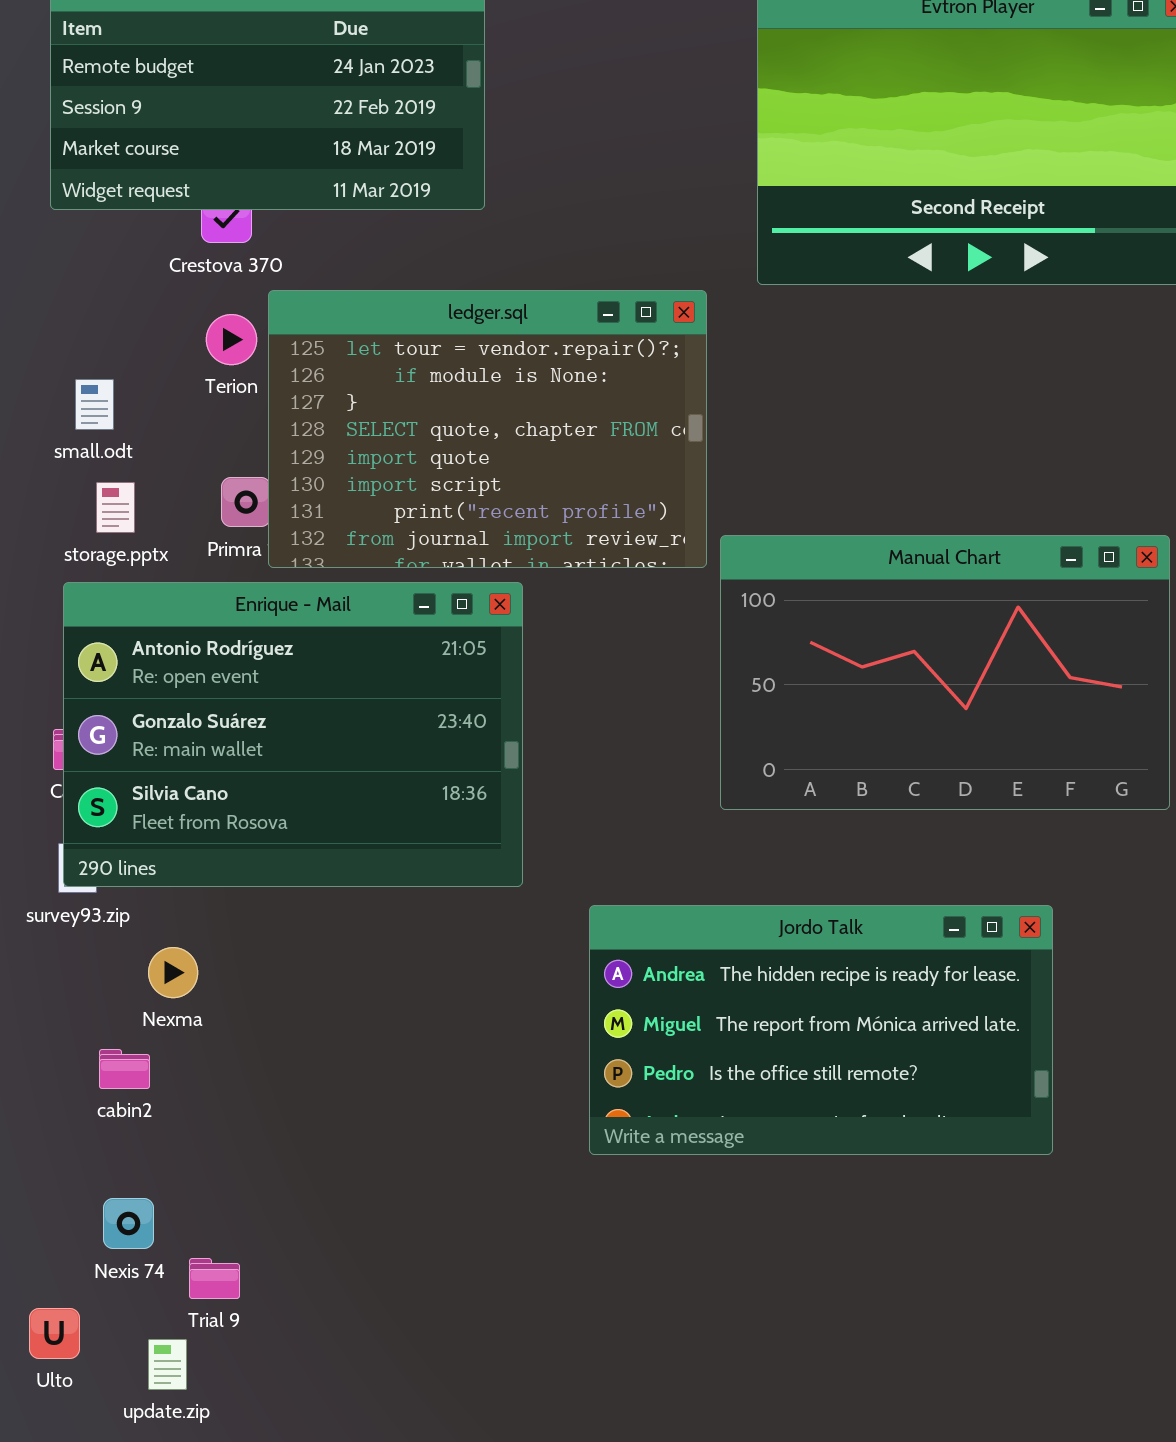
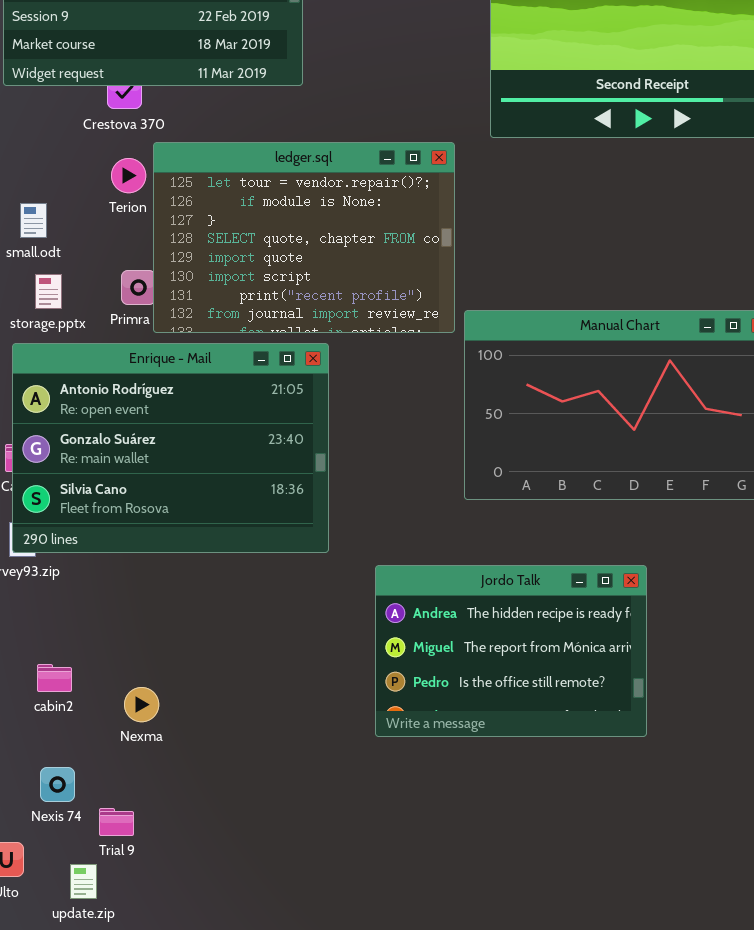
Jordo Talk: [589,905,1053,1155] -> [375,565,647,737], resized
Nexma: [148,947,198,998] -> [124,687,159,722], moved

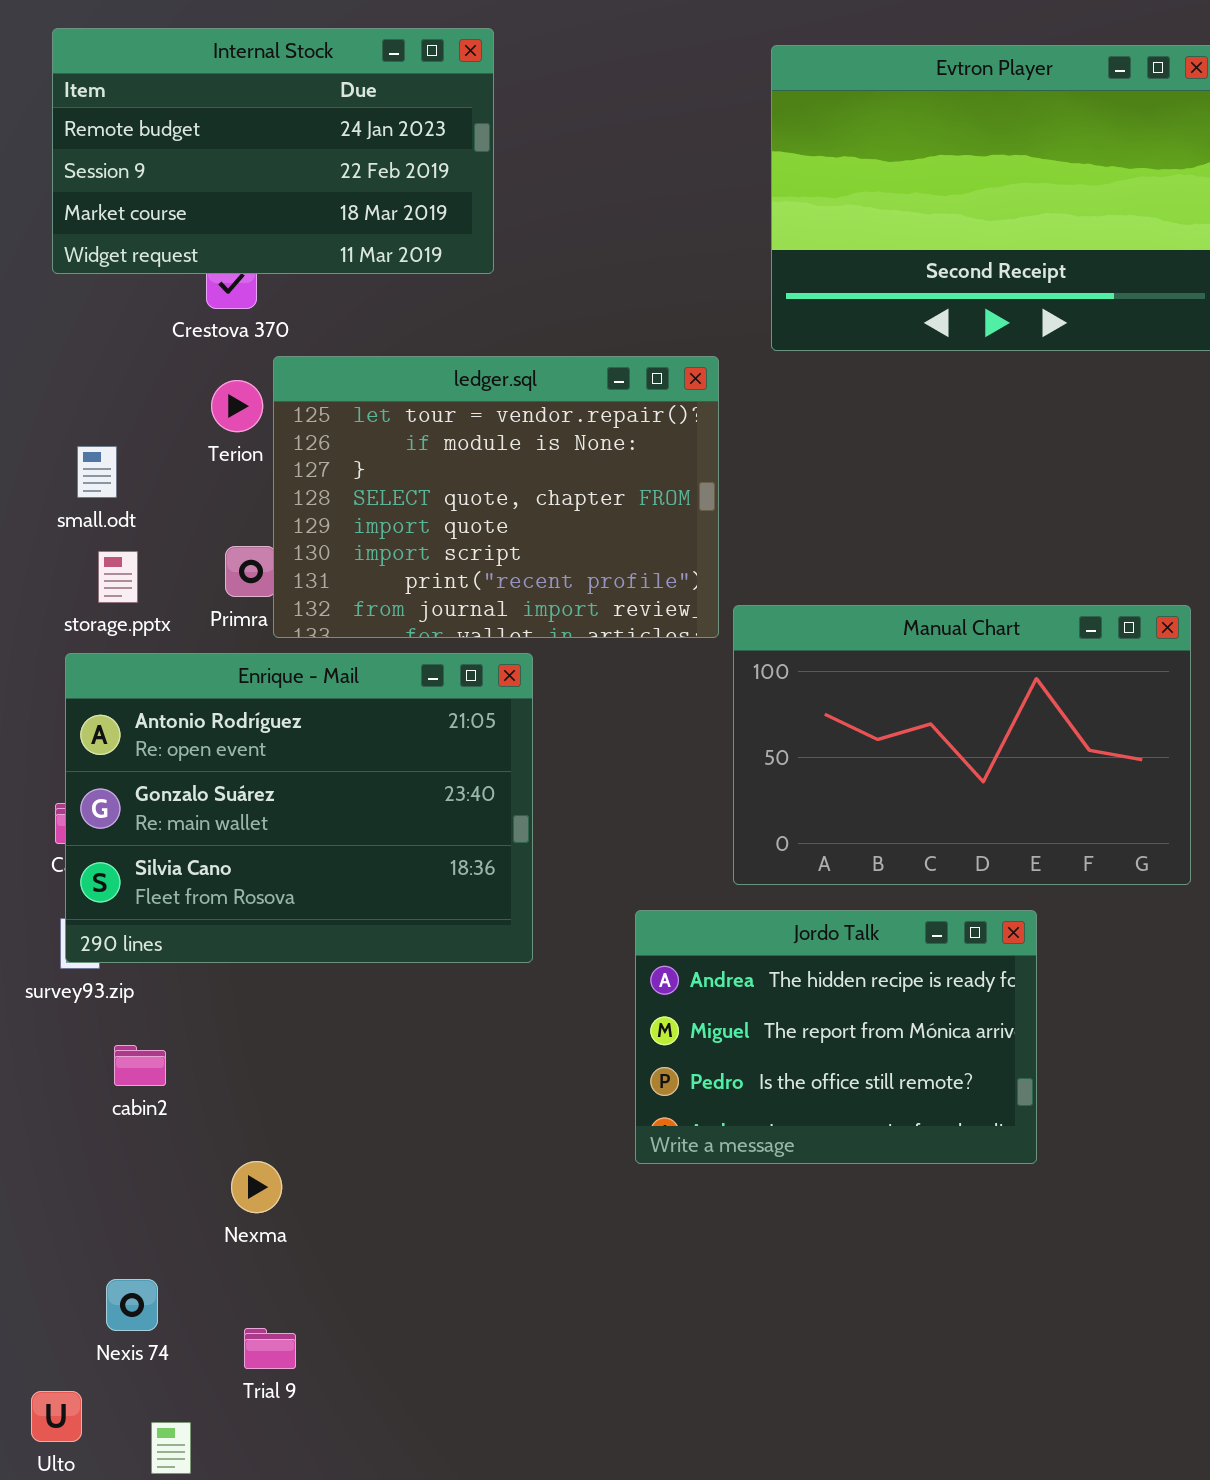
Jordo Talk: [375,565,647,737] -> [635,910,1037,1164], moved
cabin2: [37,664,72,692] -> [114,1045,166,1086], moved
Trial 9: [99,808,134,836] -> [244,1328,296,1369], moved

